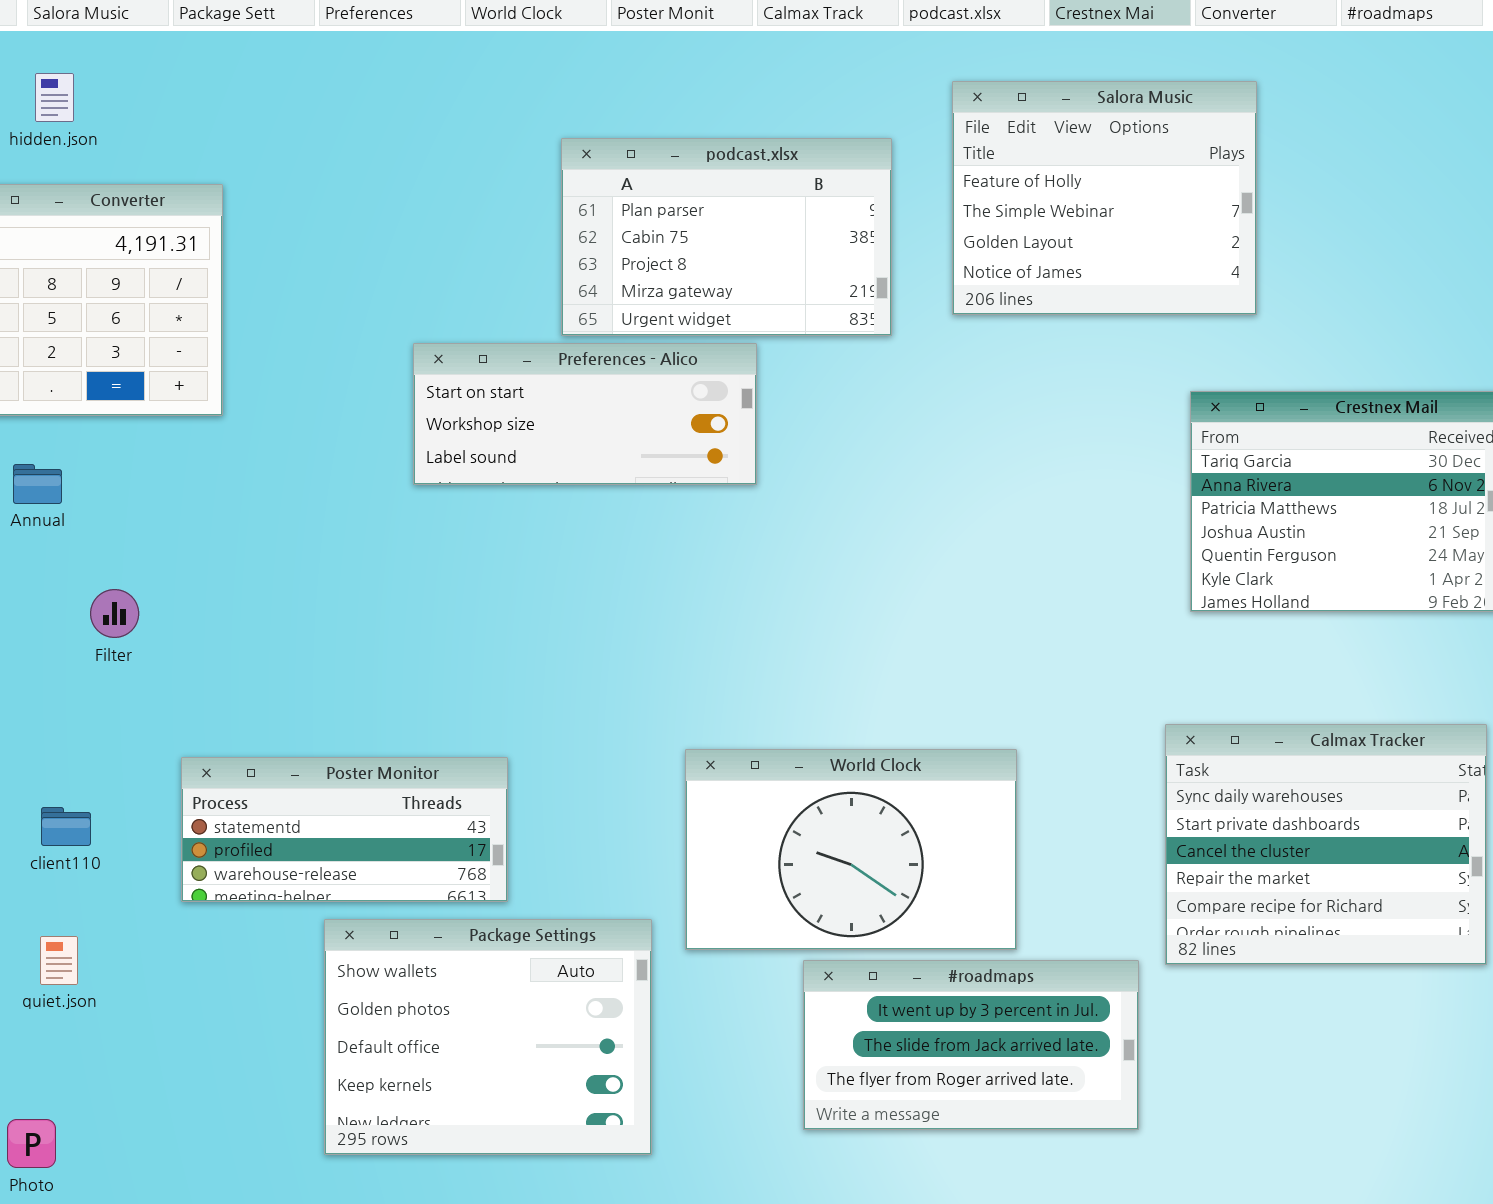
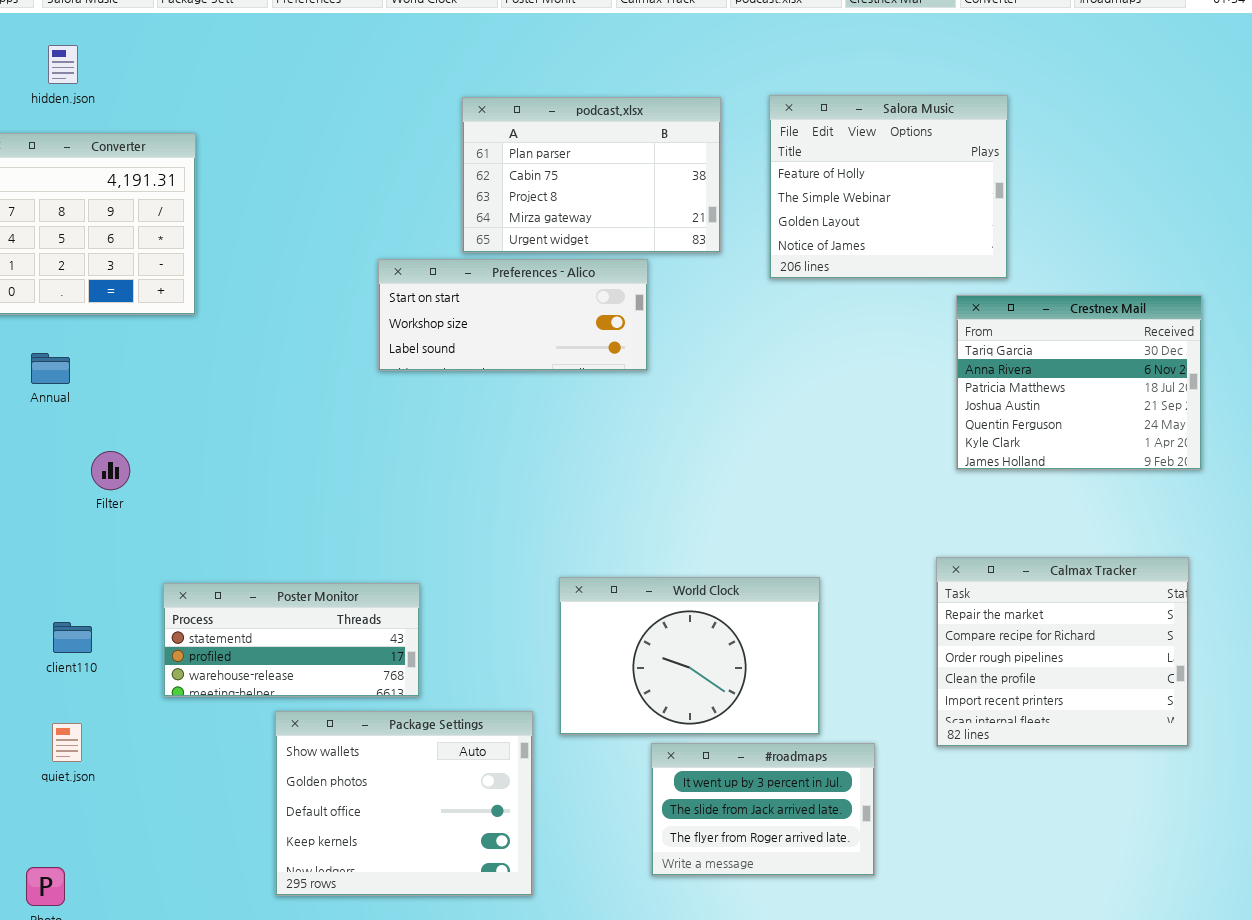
Salora Music: [952,81,1257,315] -> [769,95,1008,279], moved
Preferences - Alico: [413,343,757,485] -> [378,259,648,371], moved
Calmax Tracker: [1165,724,1487,965] -> [936,557,1189,747], scrolled down 3 rows
#roadmaps: [803,960,1139,1130] -> [651,743,875,876], resized

